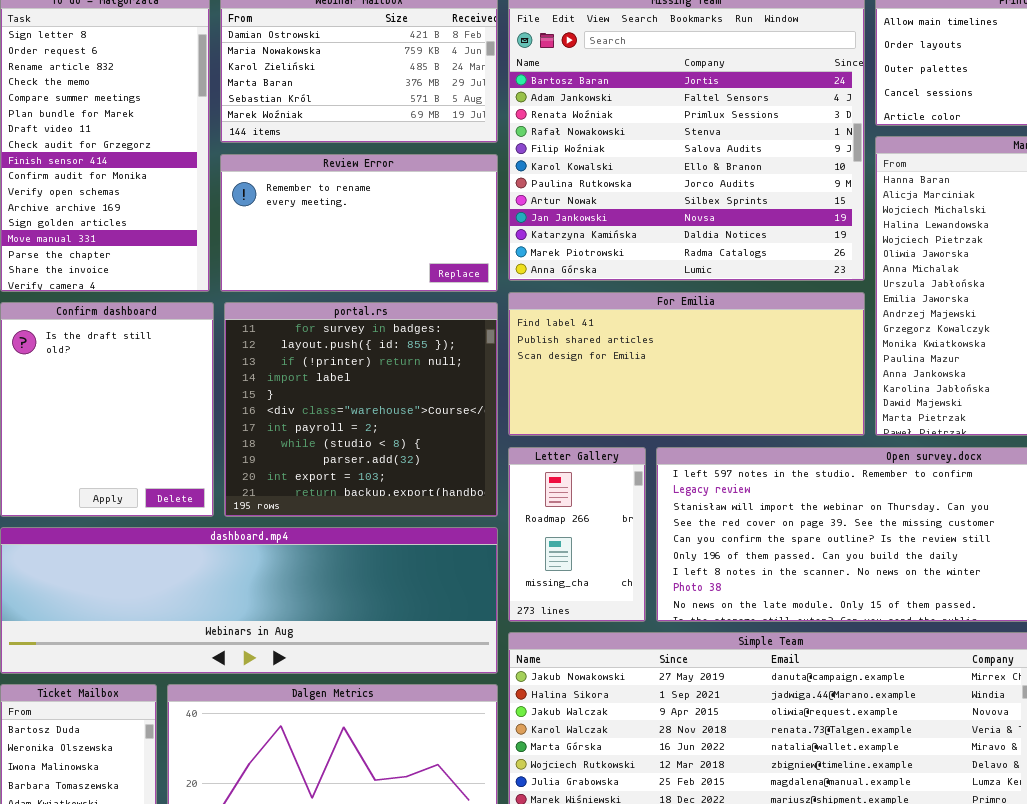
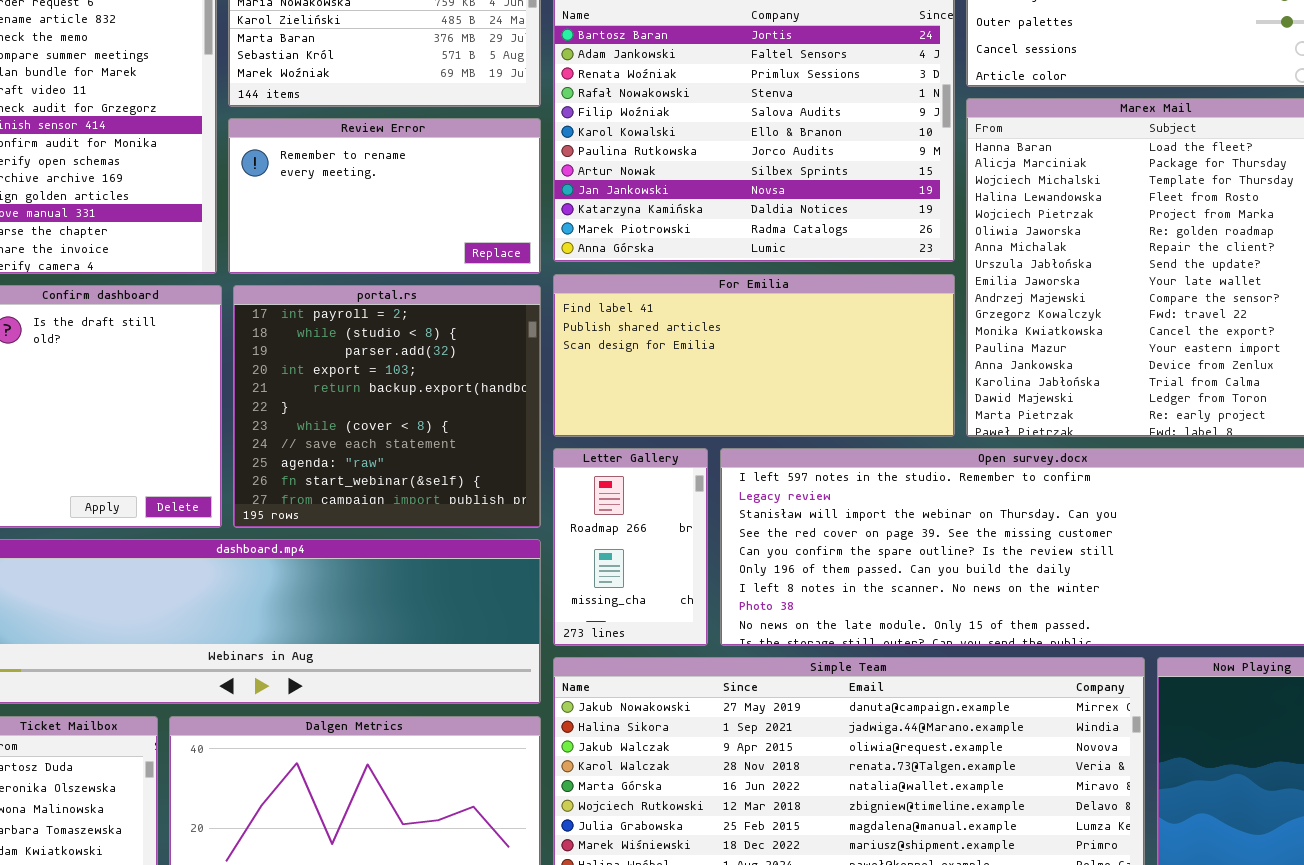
portal.rs: [224,302,498,517] -> [233,285,541,528], scrolled down 6 rows

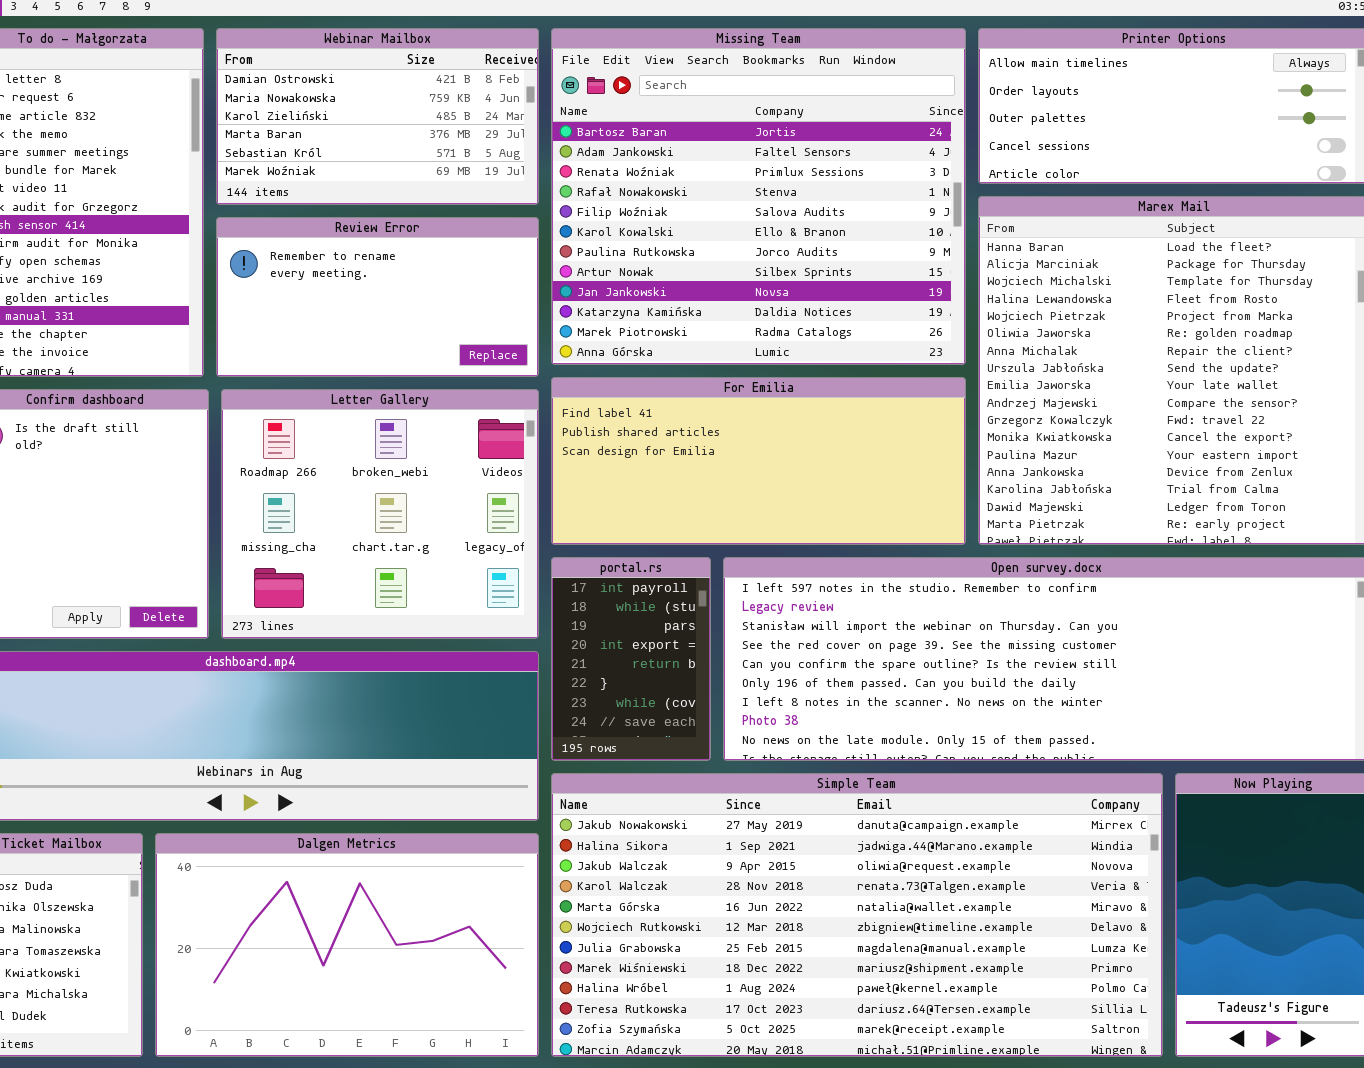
portal.rs: [233,285,541,528] -> [551,557,711,761], moved, resized
Letter Gallery: [553,448,708,646] -> [221,389,539,639], moved, resized

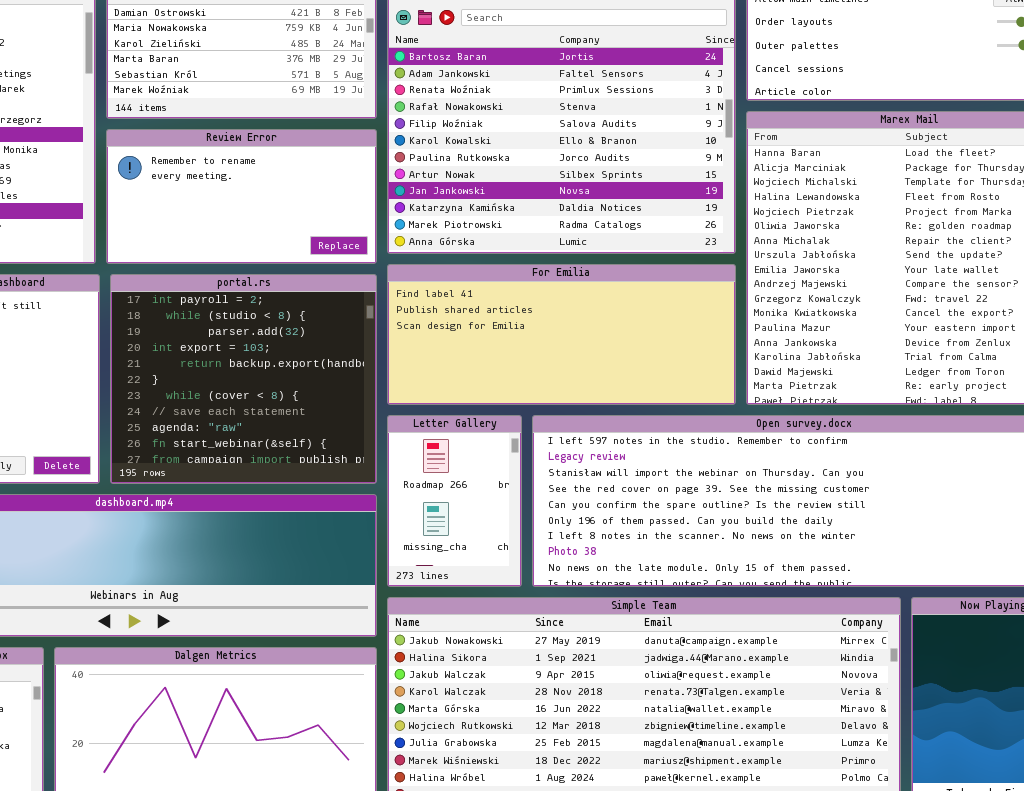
Letter Gallery: [221,389,539,639] -> [387,415,522,587], moved, resized
portal.rs: [551,557,711,761] -> [110,274,377,484], moved, resized

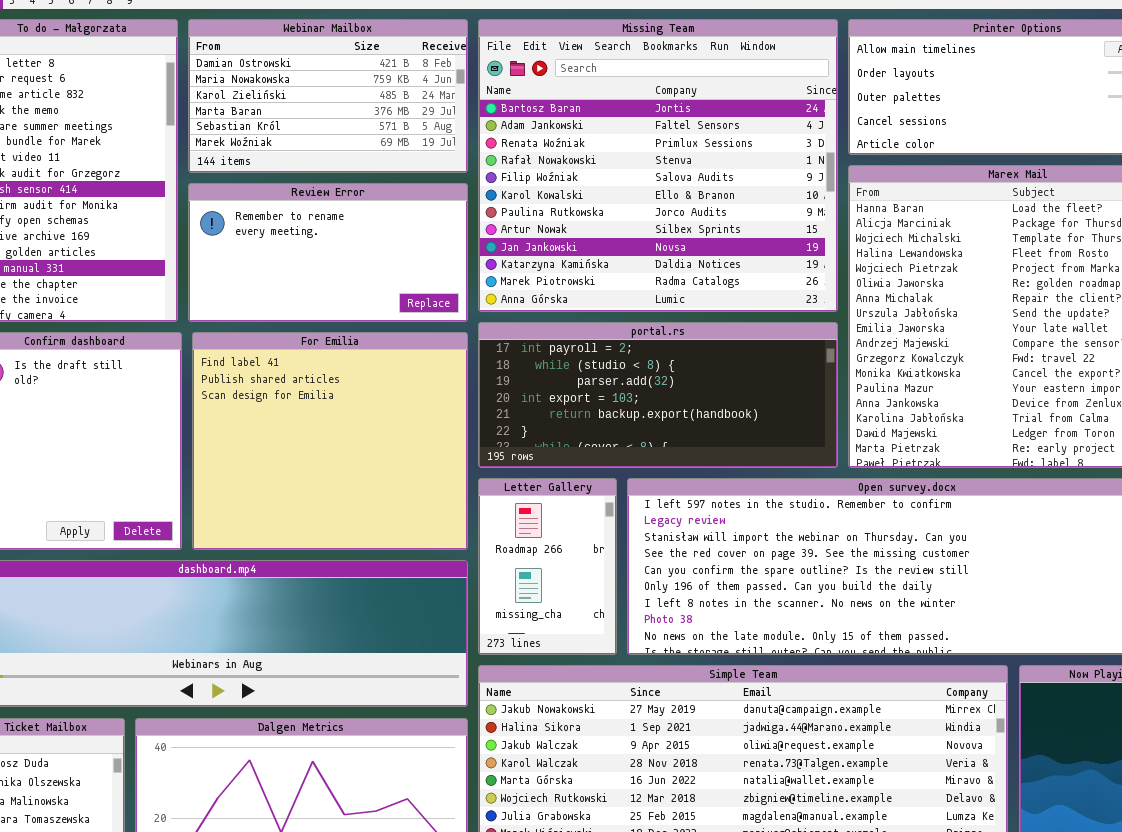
For Emilia: [387,264,736,405] -> [192,332,468,550], moved, resized
portal.rs: [110,274,377,484] -> [478,322,838,468], moved, resized

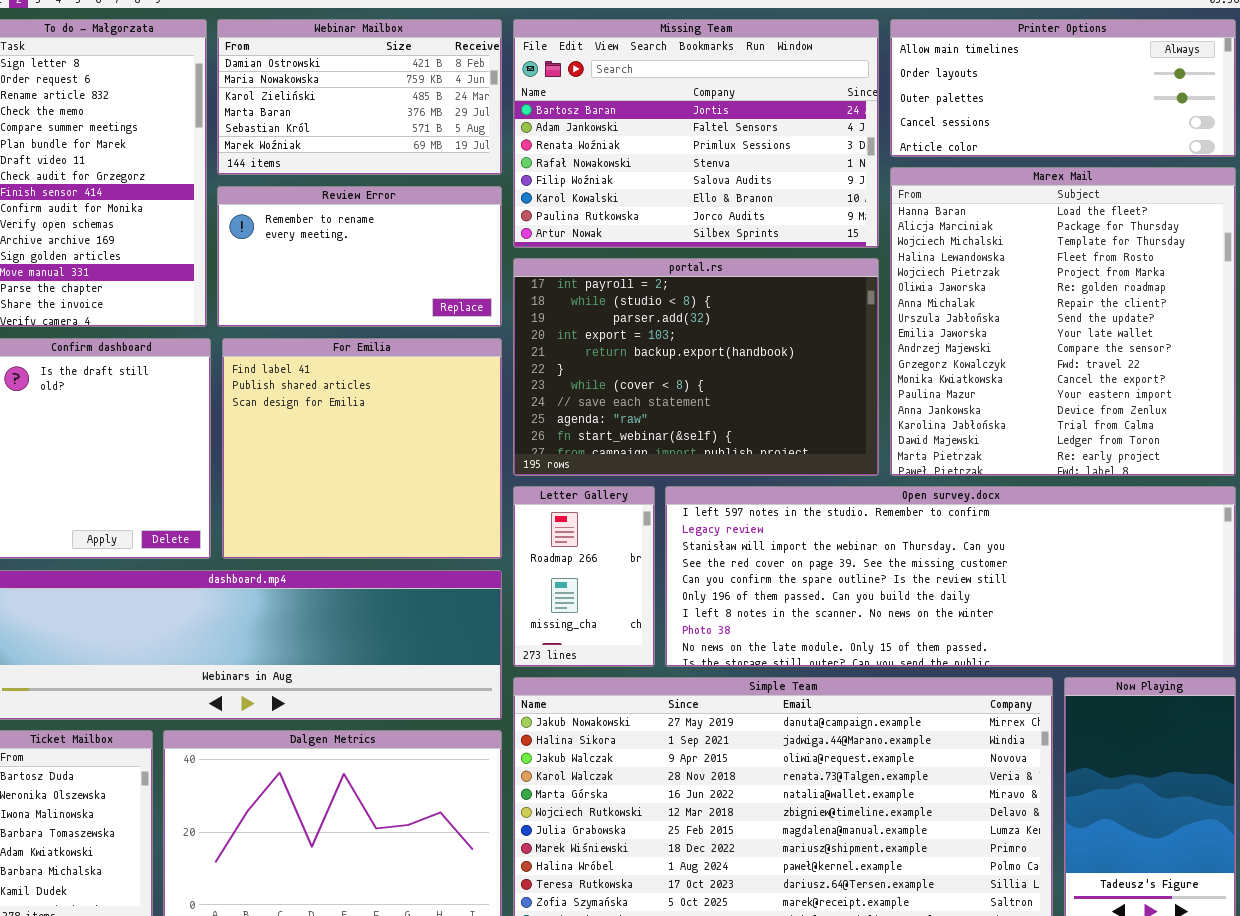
Missing Team: [478,19,838,312] -> [513,19,879,248], resized
portal.rs: [478,322,838,468] -> [513,258,879,476], resized

